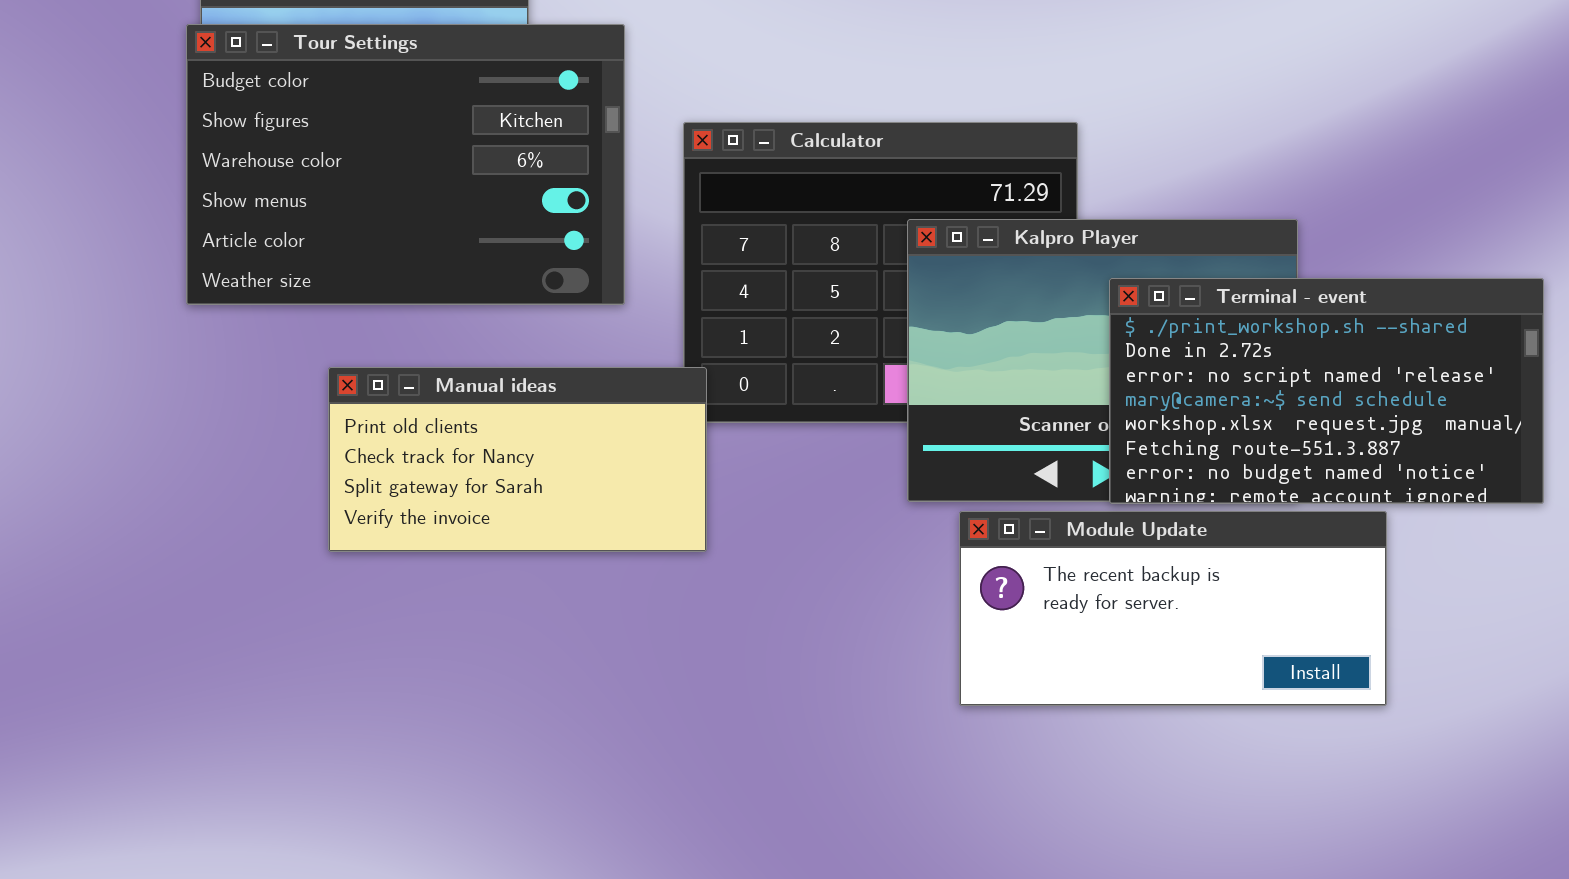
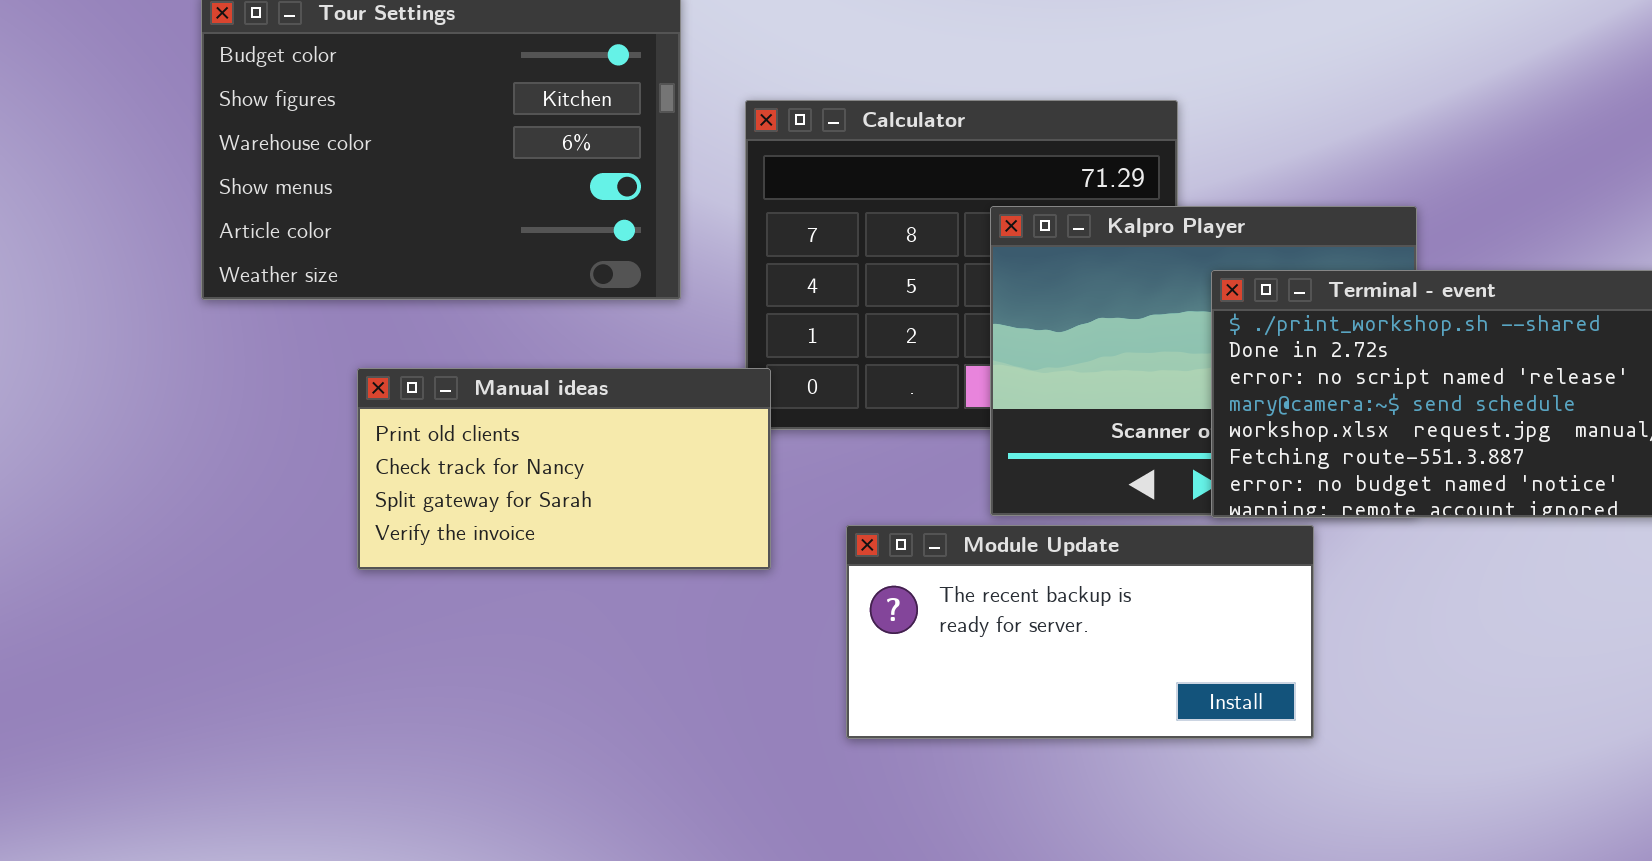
Module Update: [959,511,1387,706] -> [846,525,1314,739], moved

